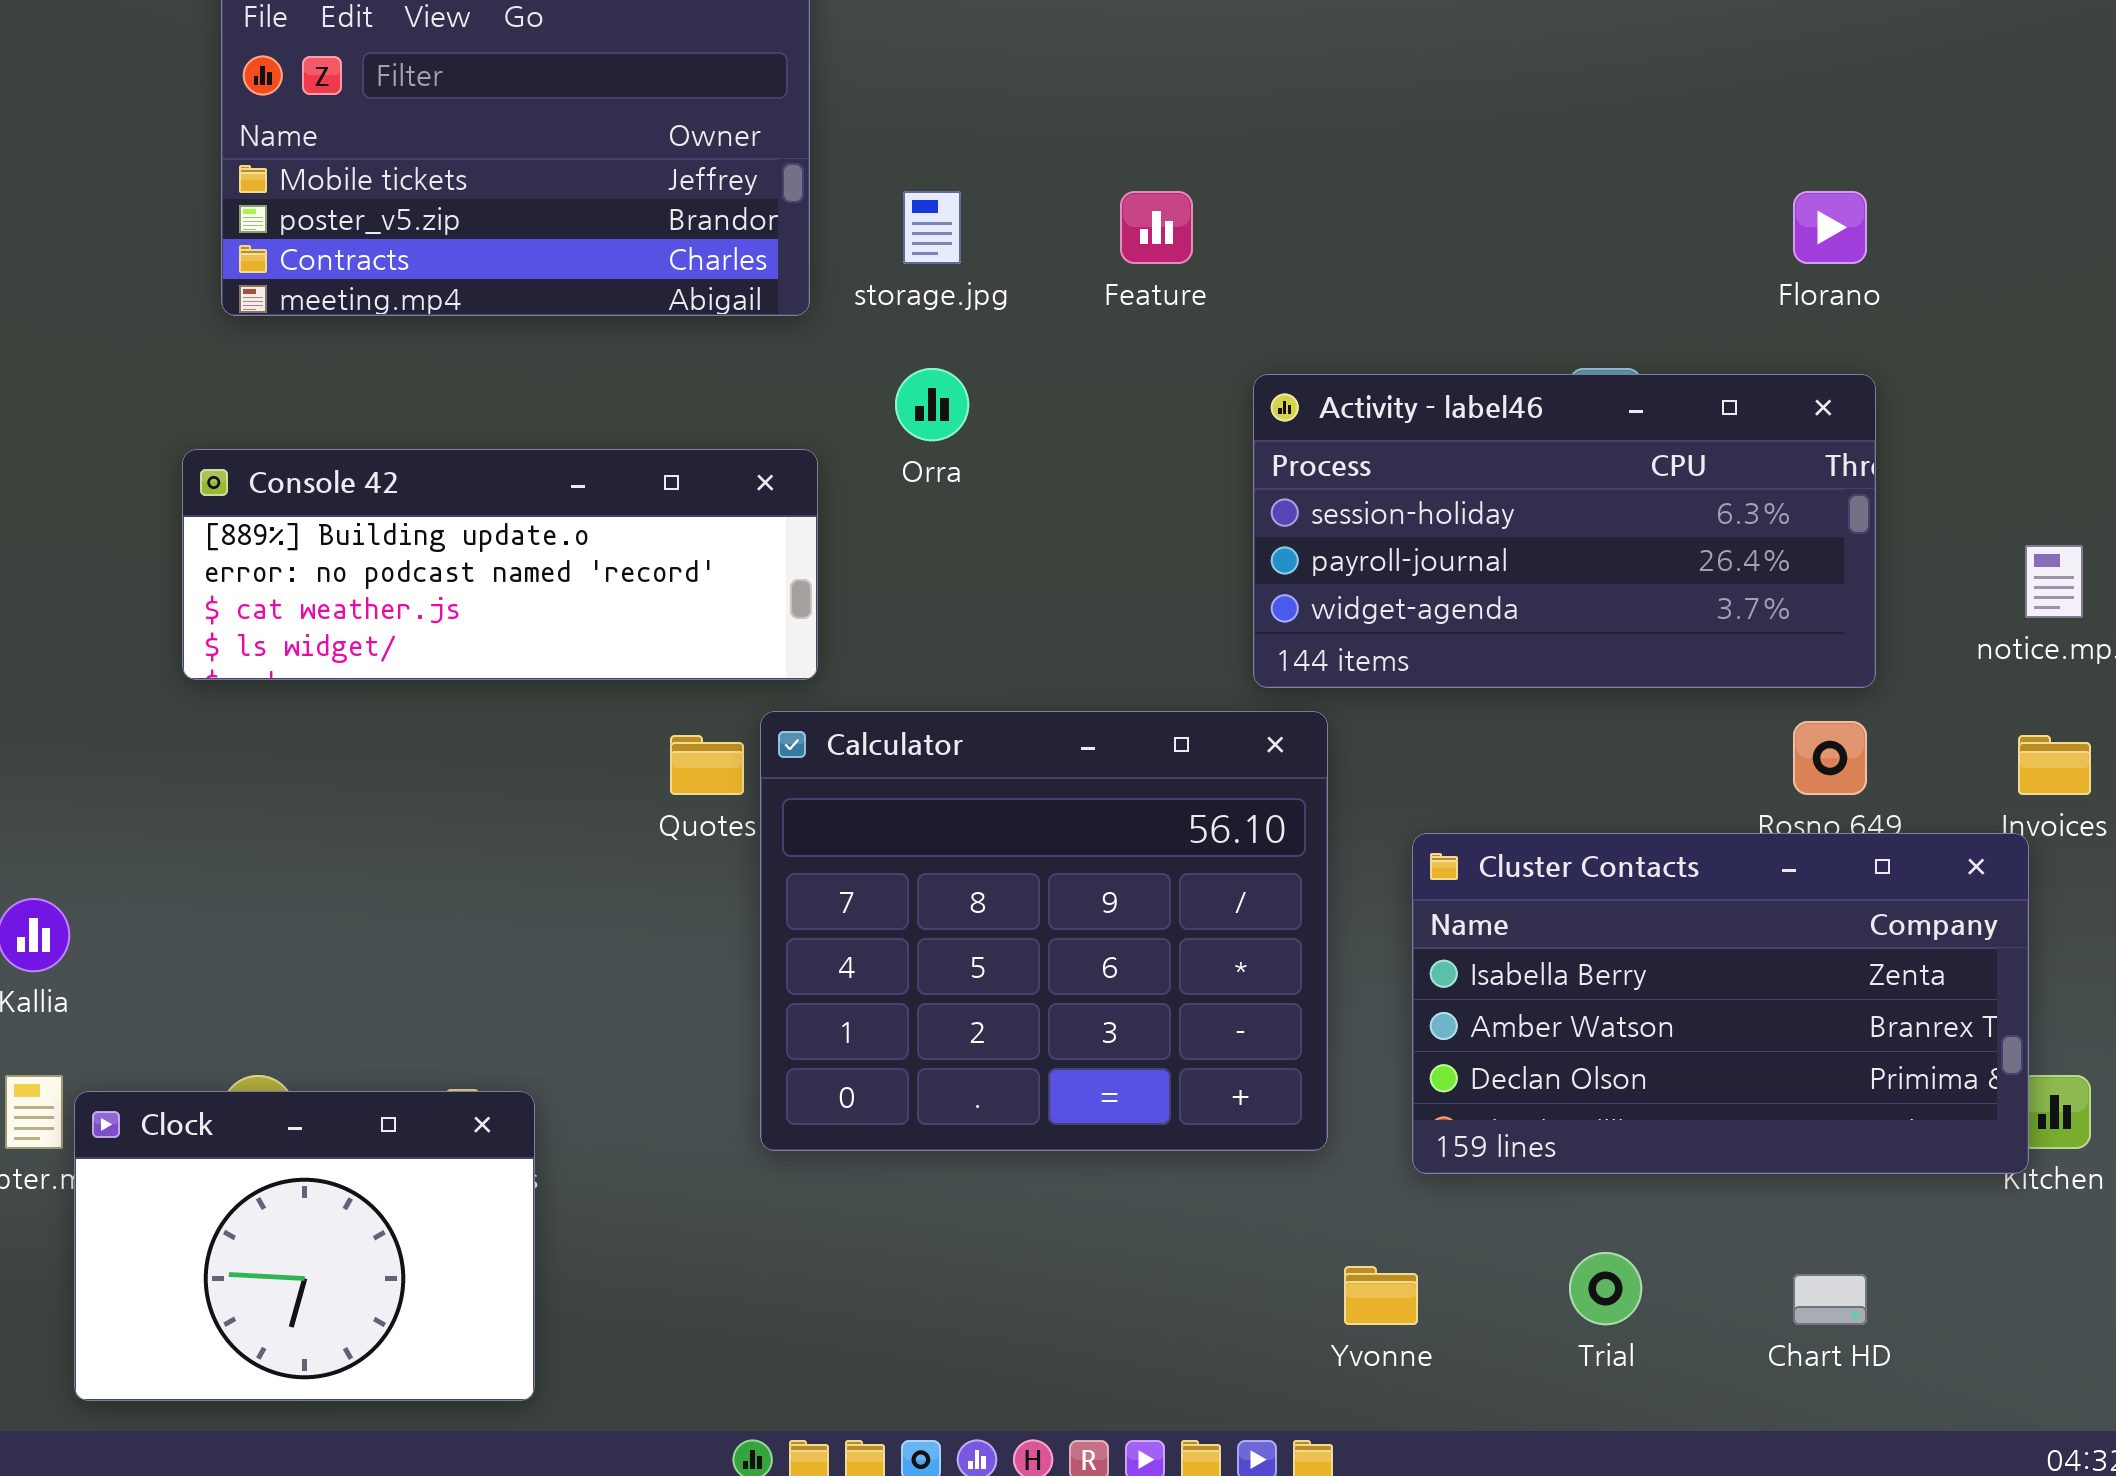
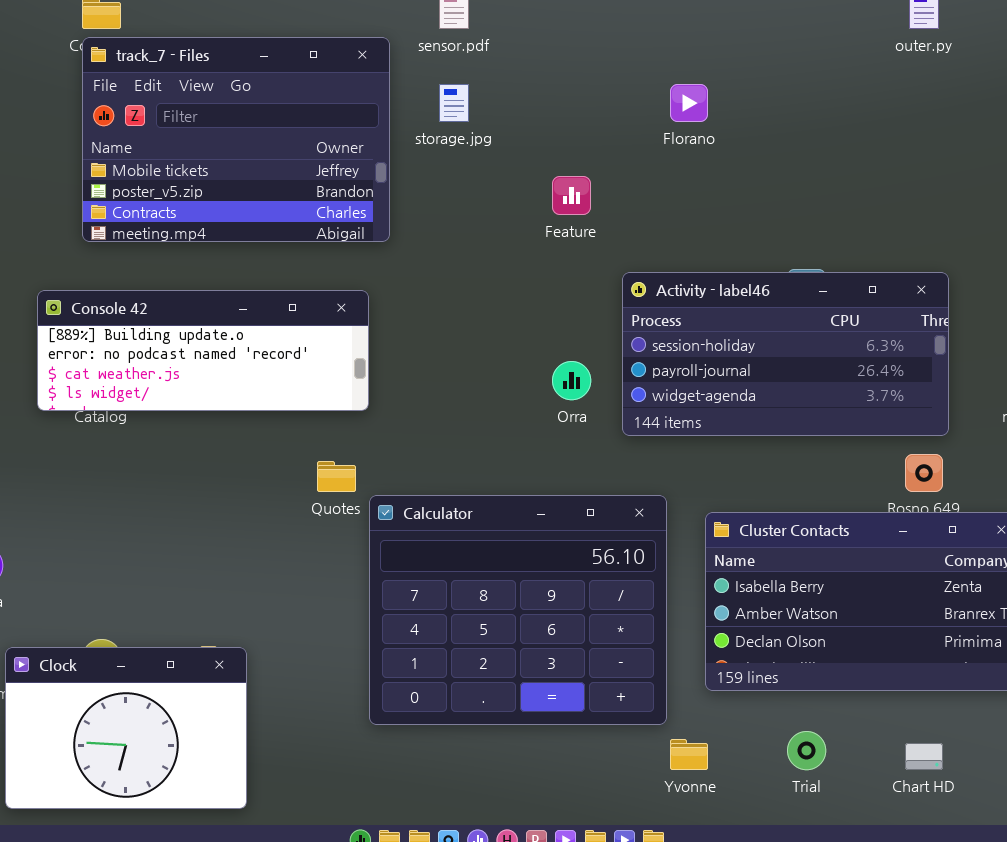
storage.jpg: [903,191,961,264] -> [439,84,469,122], moved
Florano: [1793,191,1867,264] -> [670,84,708,122], moved
Orra: [895,368,969,441] -> [552,361,591,400], moved
Console 42: [182,449,818,680] -> [37,290,369,411], moved
Calculator: [760,711,1328,1151] -> [369,495,667,725], moved

